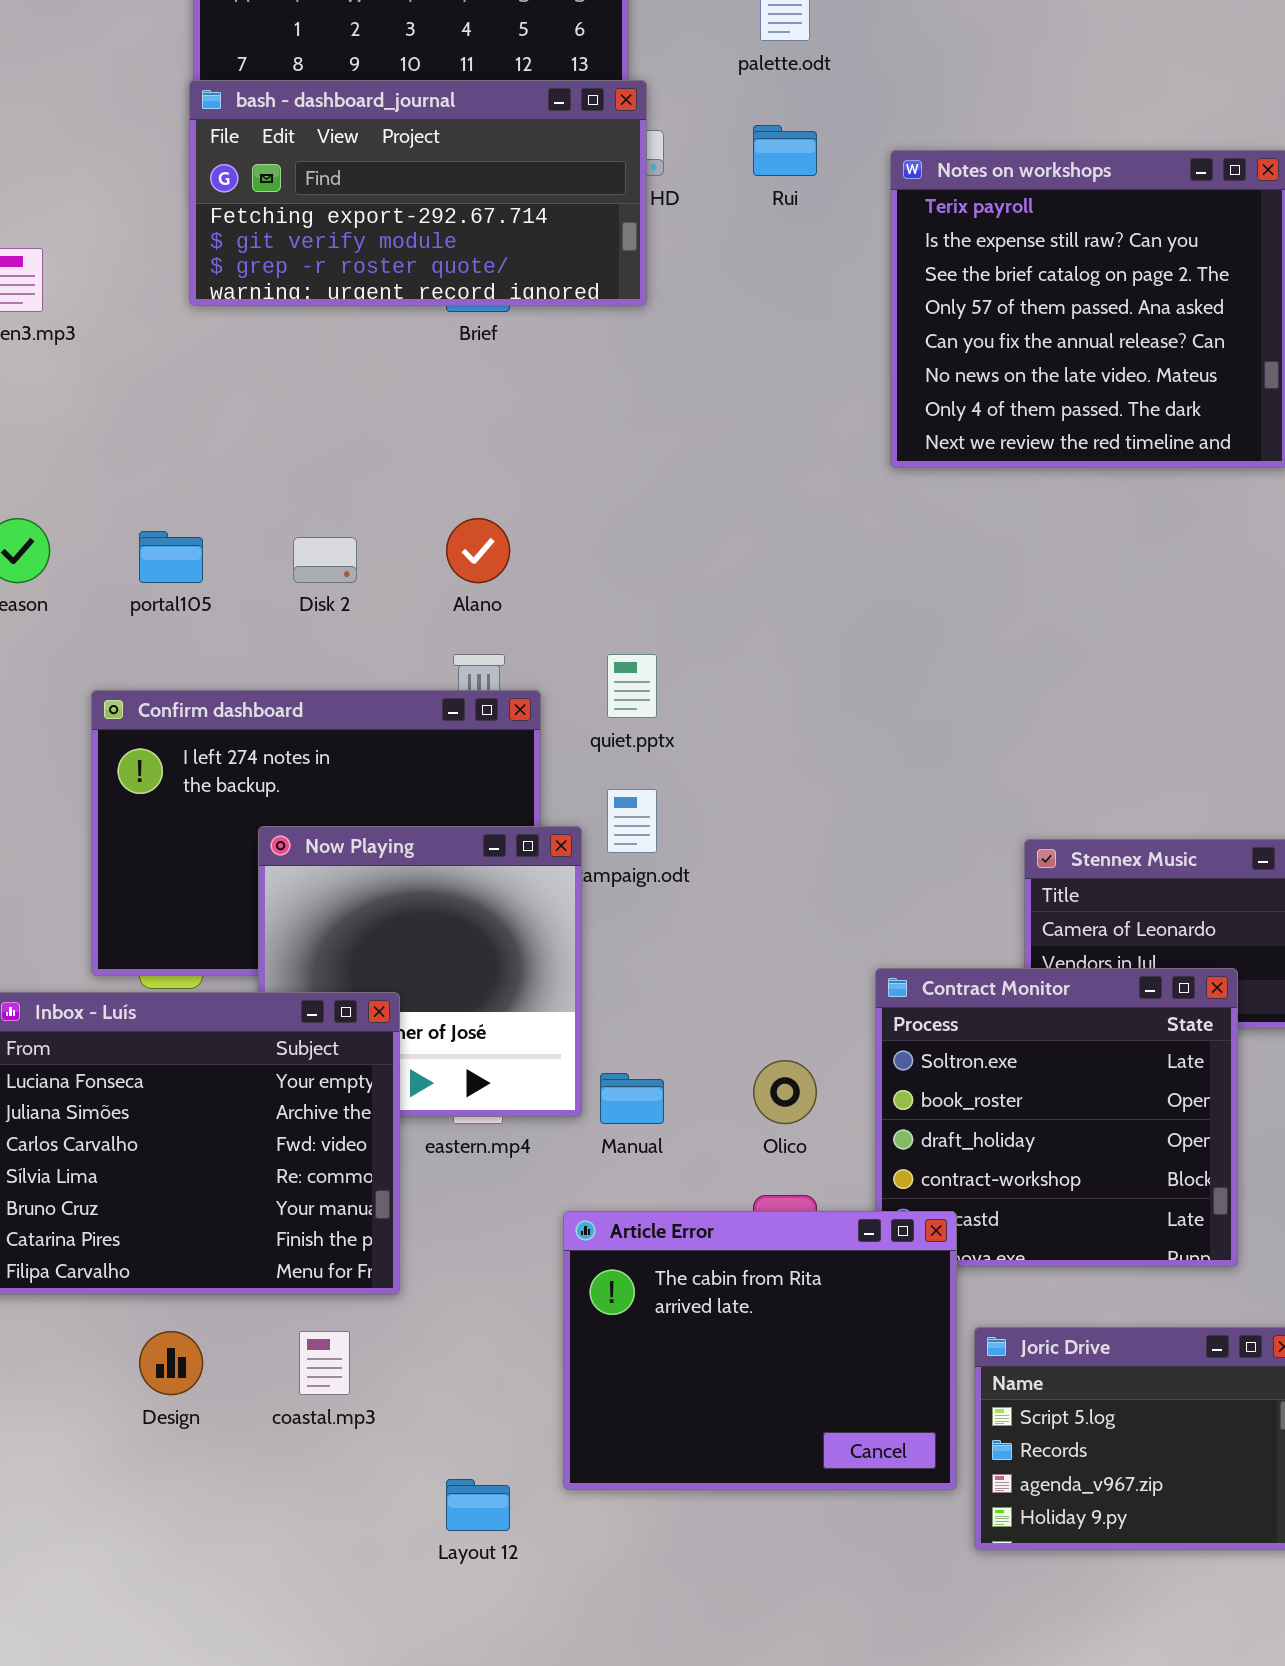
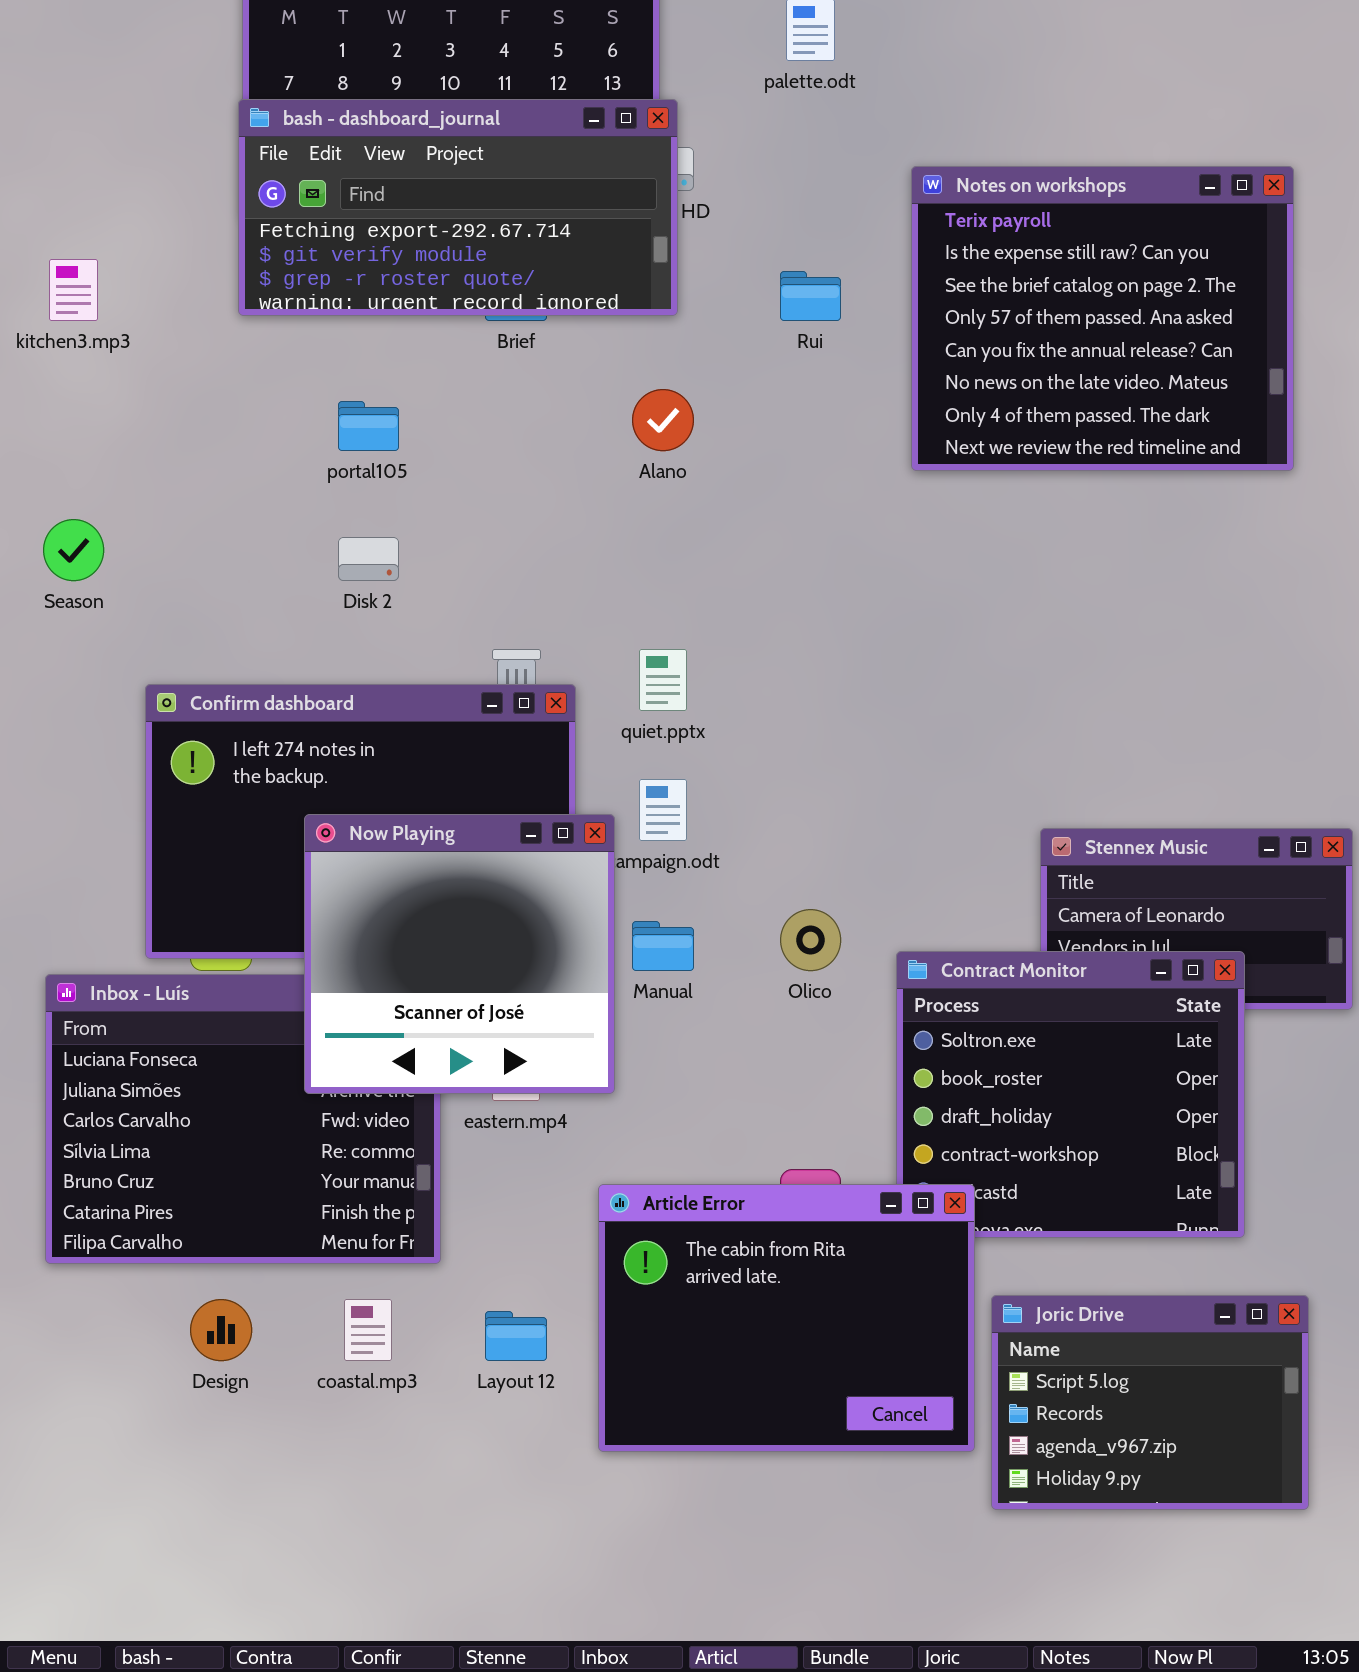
Rui: [753,125,817,176] -> [780,271,841,321], moved
Alano: [446,518,510,583] -> [632,389,694,451], moved
portal105: [139,531,203,583] -> [338,401,399,451], moved
Now Playing: [258,826,582,1117] -> [304,814,615,1094], raised
Olico: [753,1060,817,1124] -> [780,909,841,971], moved
Manual: [600,1073,664,1124] -> [632,921,694,971], moved
Layout 12: [446,1479,510,1531] -> [485,1311,547,1361], moved

